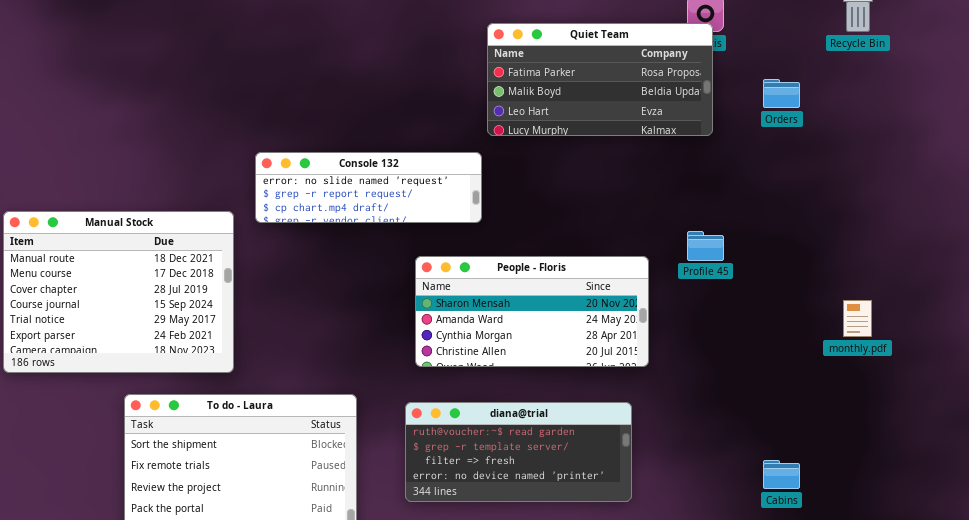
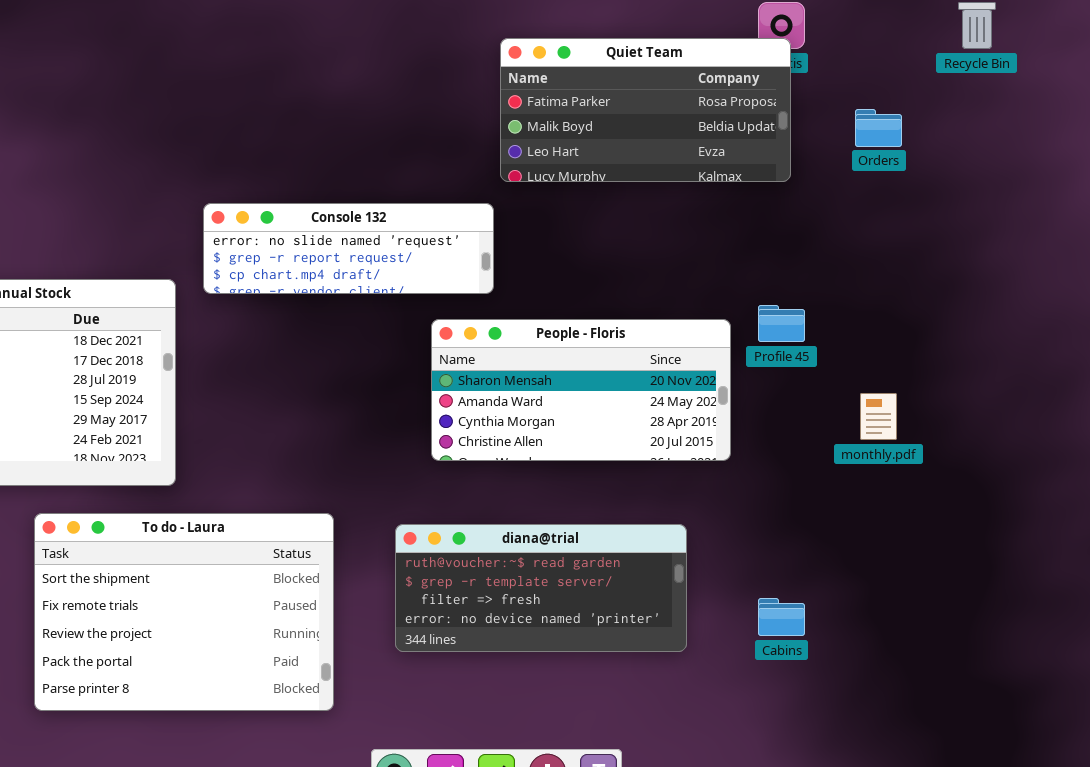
People - Floris: [415,256,649,367] -> [431,319,731,461], moved
monthly.pdf: [843,300,872,337] -> [860,393,897,440], moved
Cabins: [763,460,800,489] -> [758,598,805,636], moved

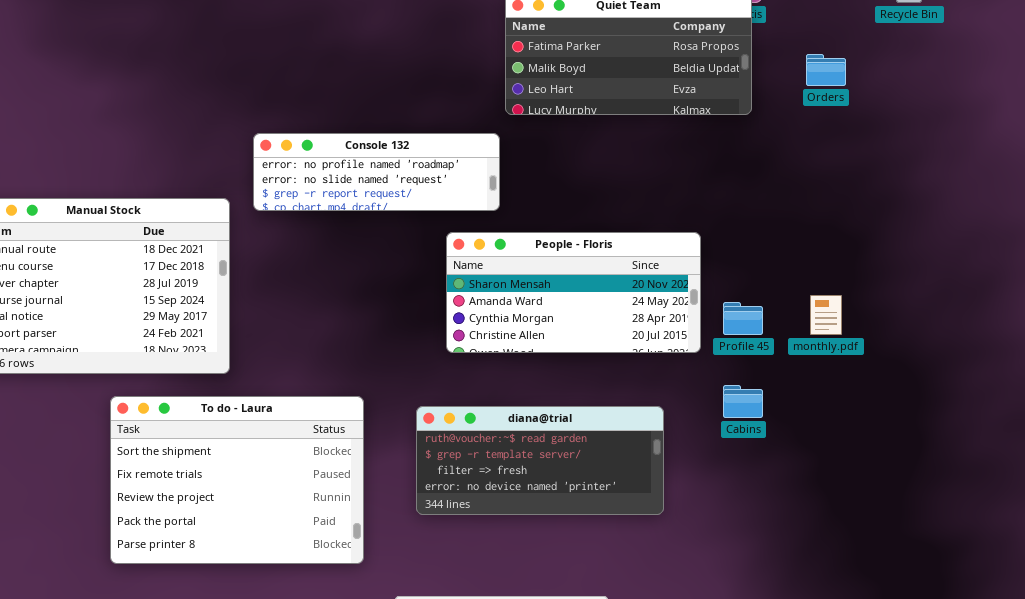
Console 132: [203,203,494,294] -> [253,133,500,211], scrolled up 1 row
Profile 45: [758,305,805,342] -> [723,302,763,335], moved
Cabins: [758,598,805,636] -> [723,385,763,418], moved

